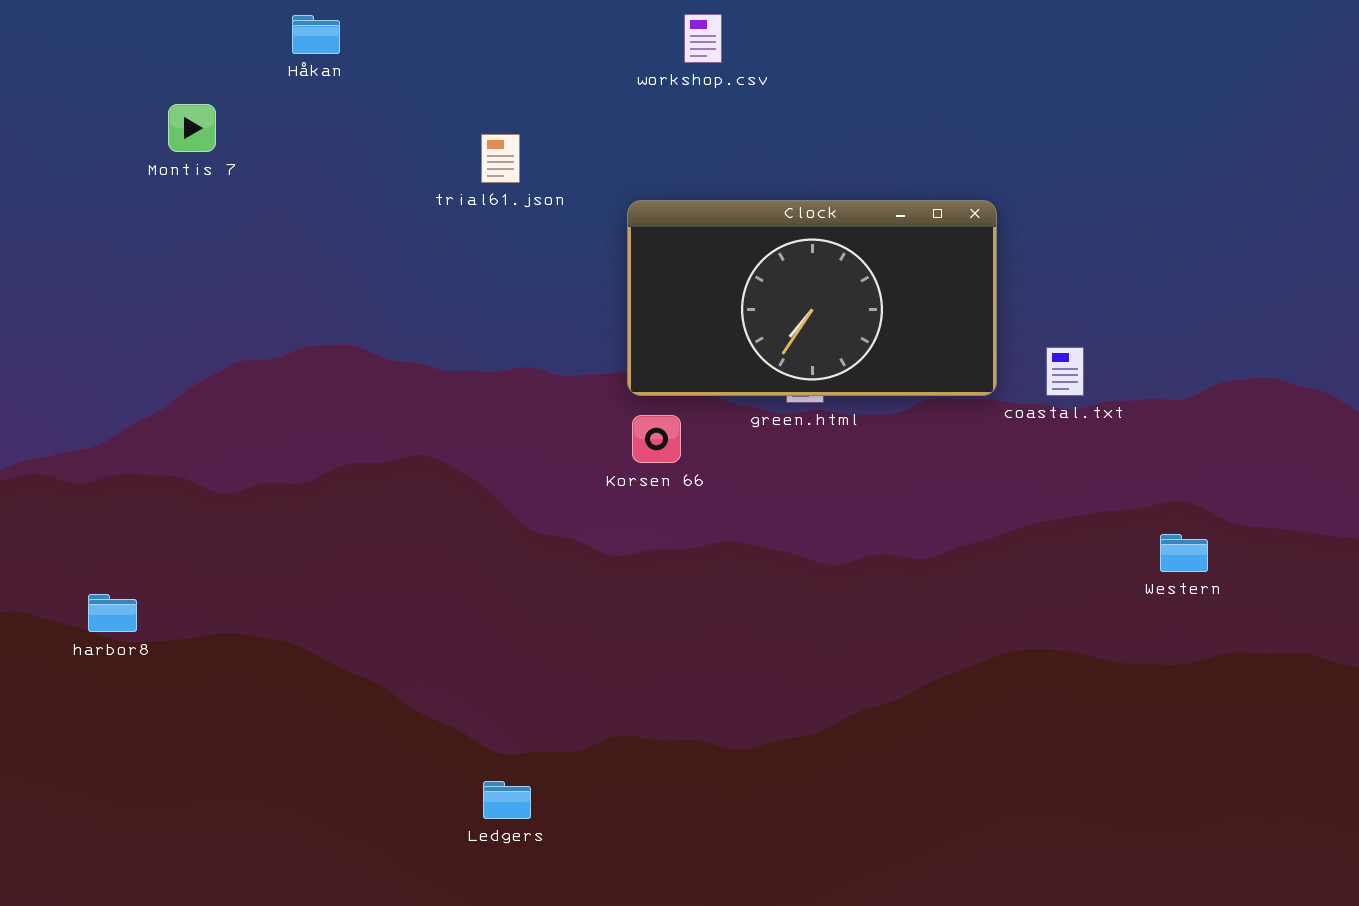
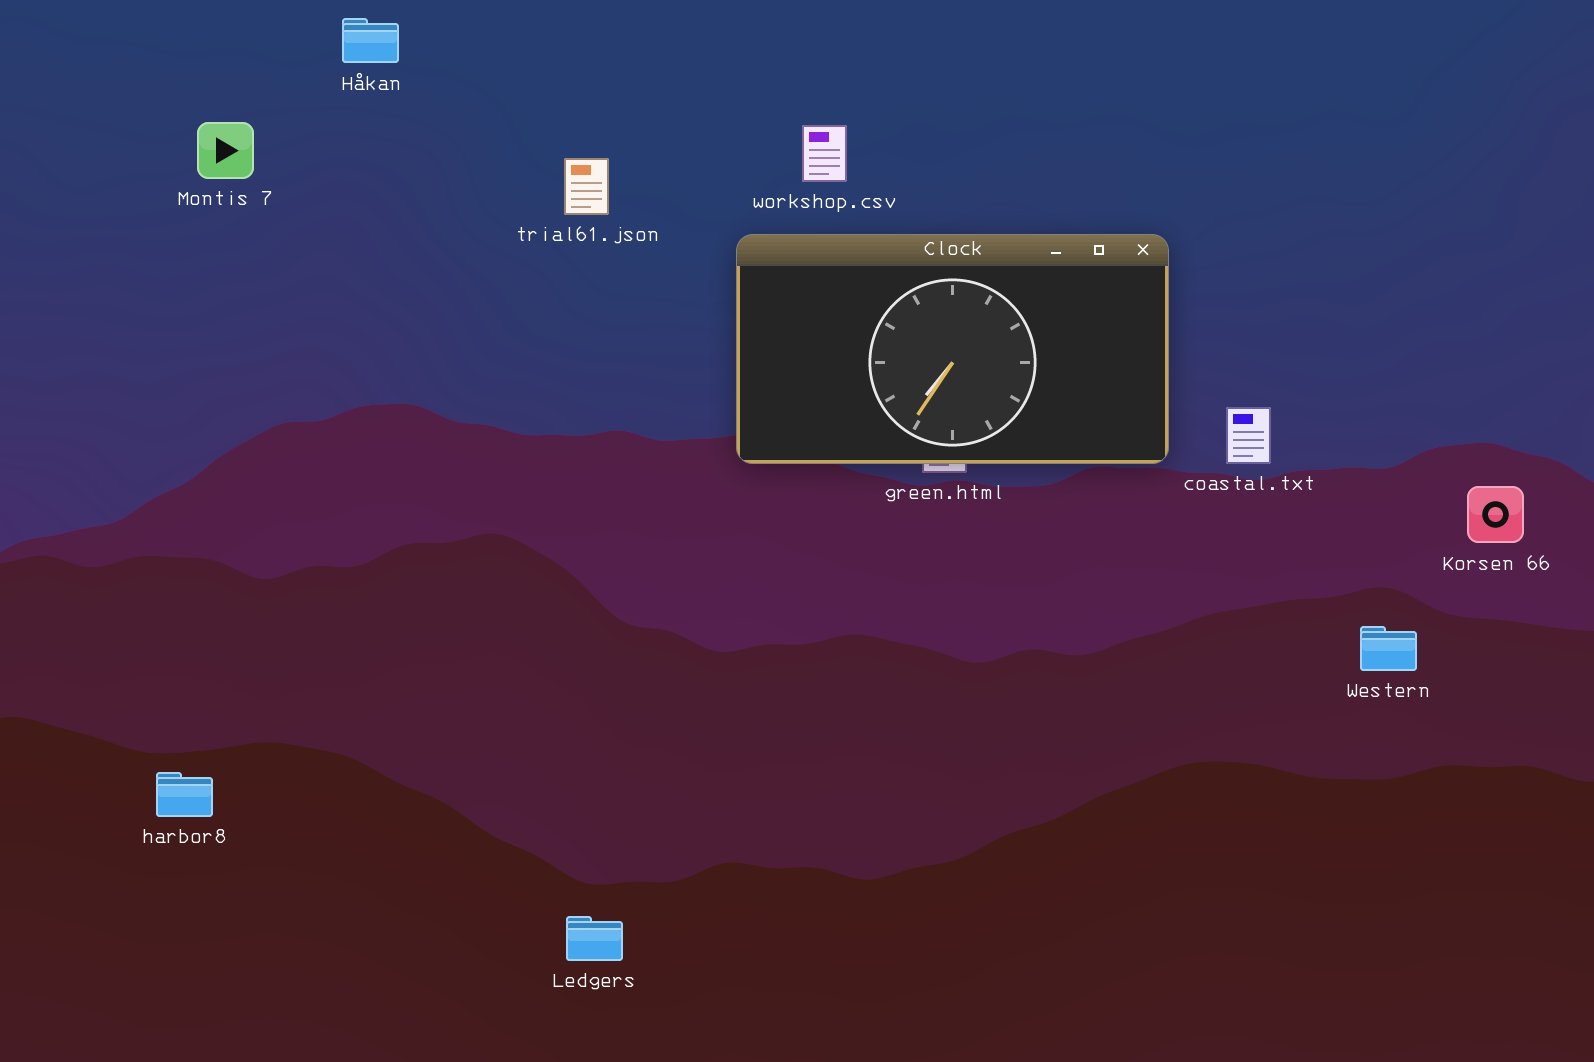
workshop.csv: [684,14,722,63] -> [802,125,847,182], moved
Korsen 66: [632,415,681,463] -> [1467,486,1524,543], moved
harbor8: [88,594,137,632] -> [156,772,213,817], moved

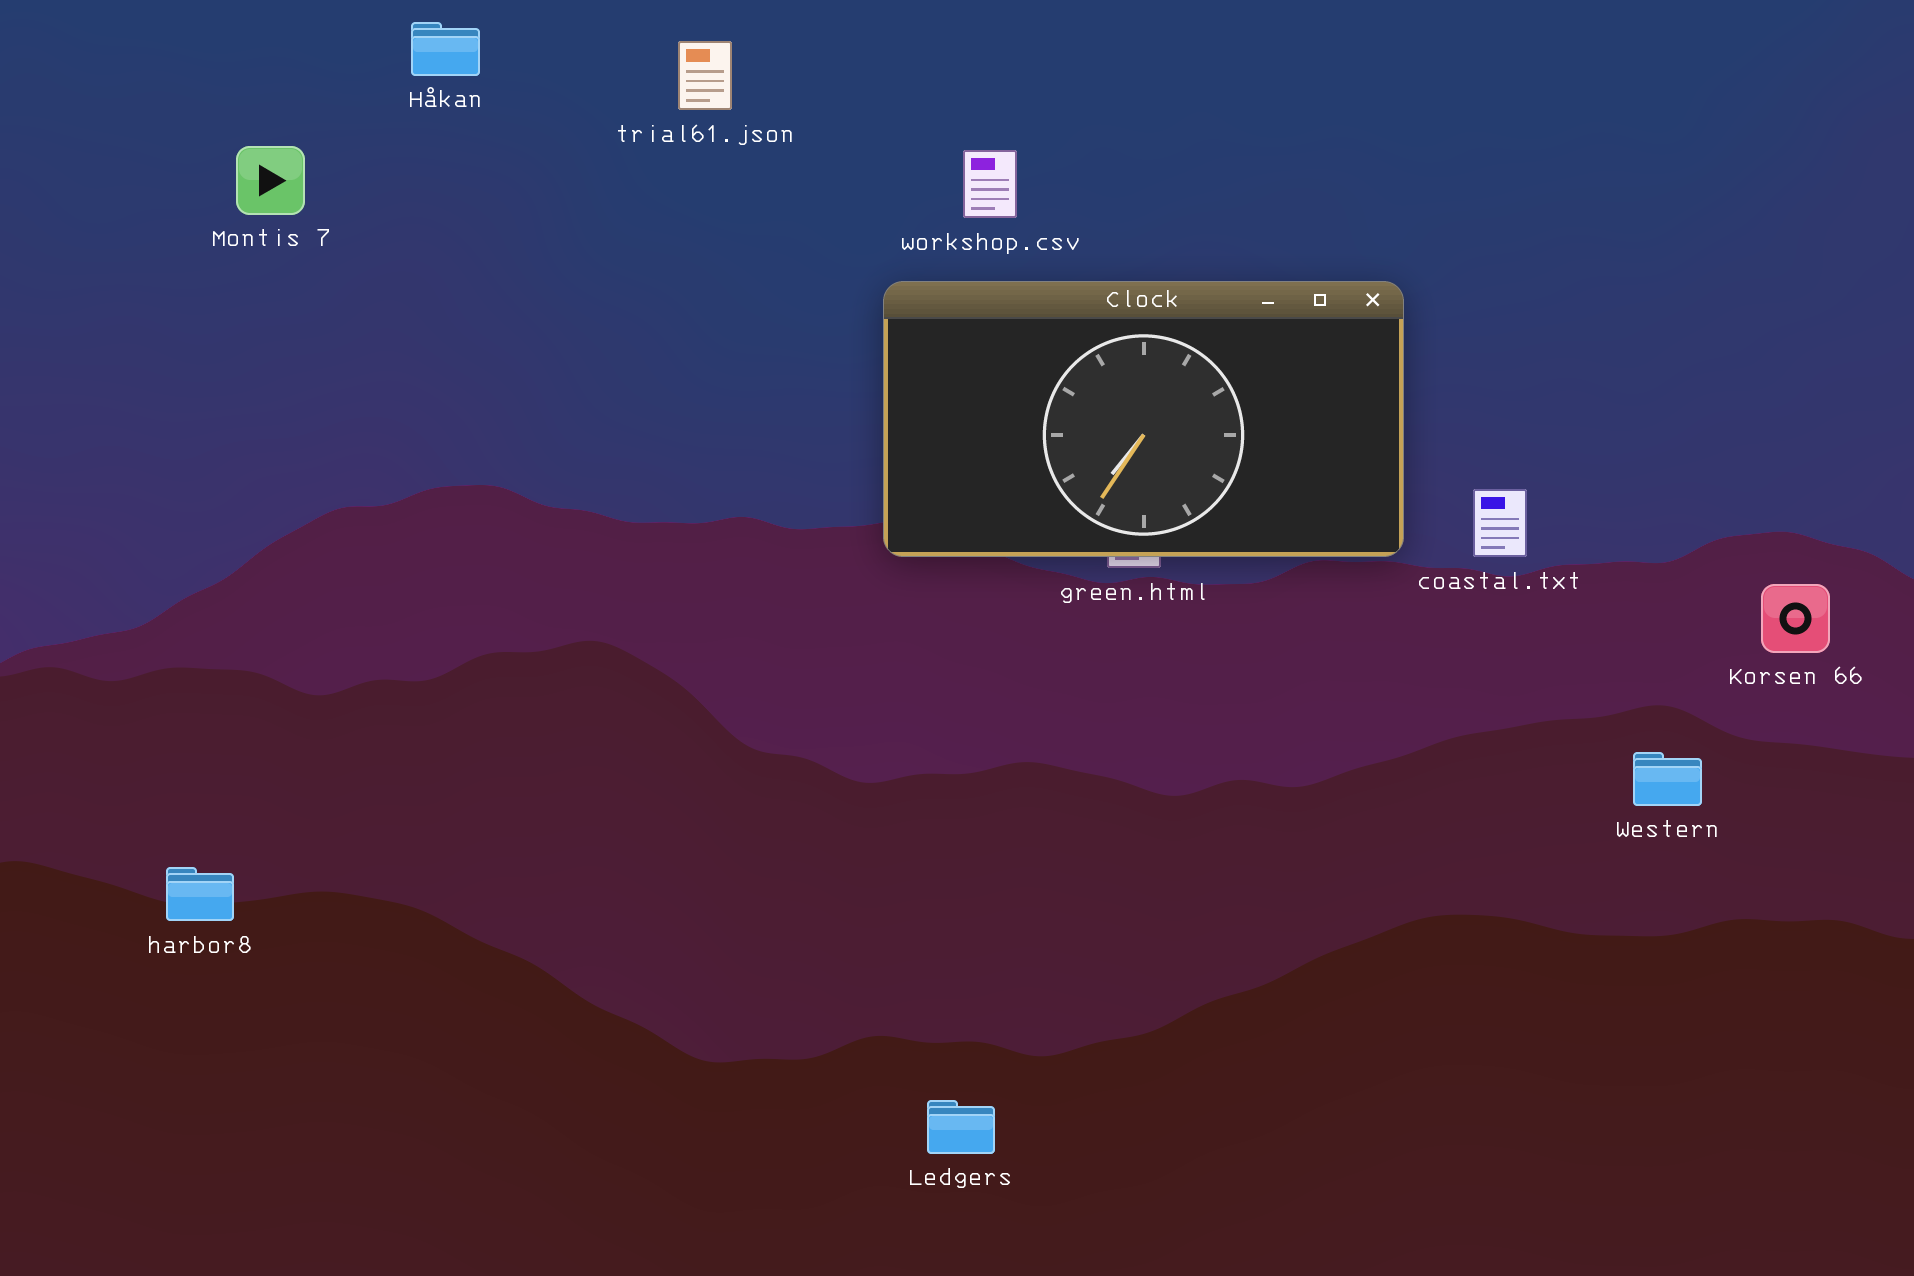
trial61.json: [564,158,609,215] -> [678,41,732,110], moved
harbor8: [156,772,213,817] -> [166,867,234,921], moved
Ledgers: [566,916,623,961] -> [927,1100,995,1154], moved

